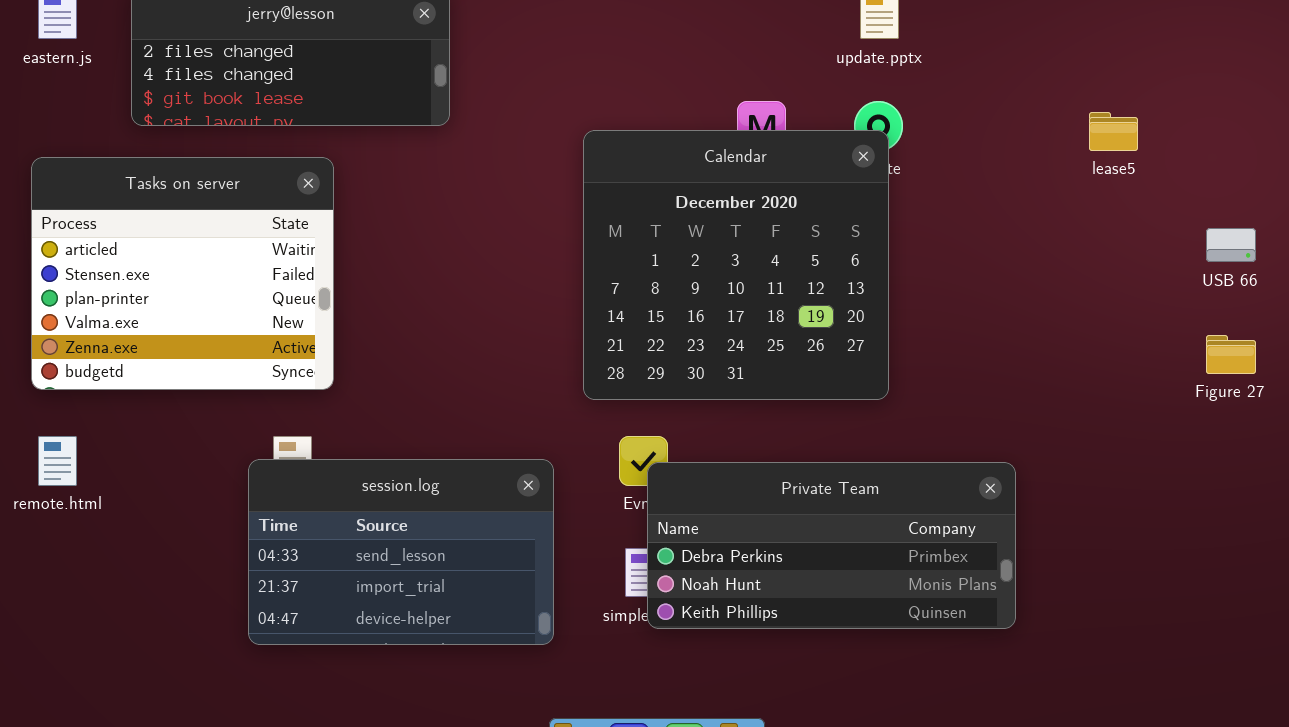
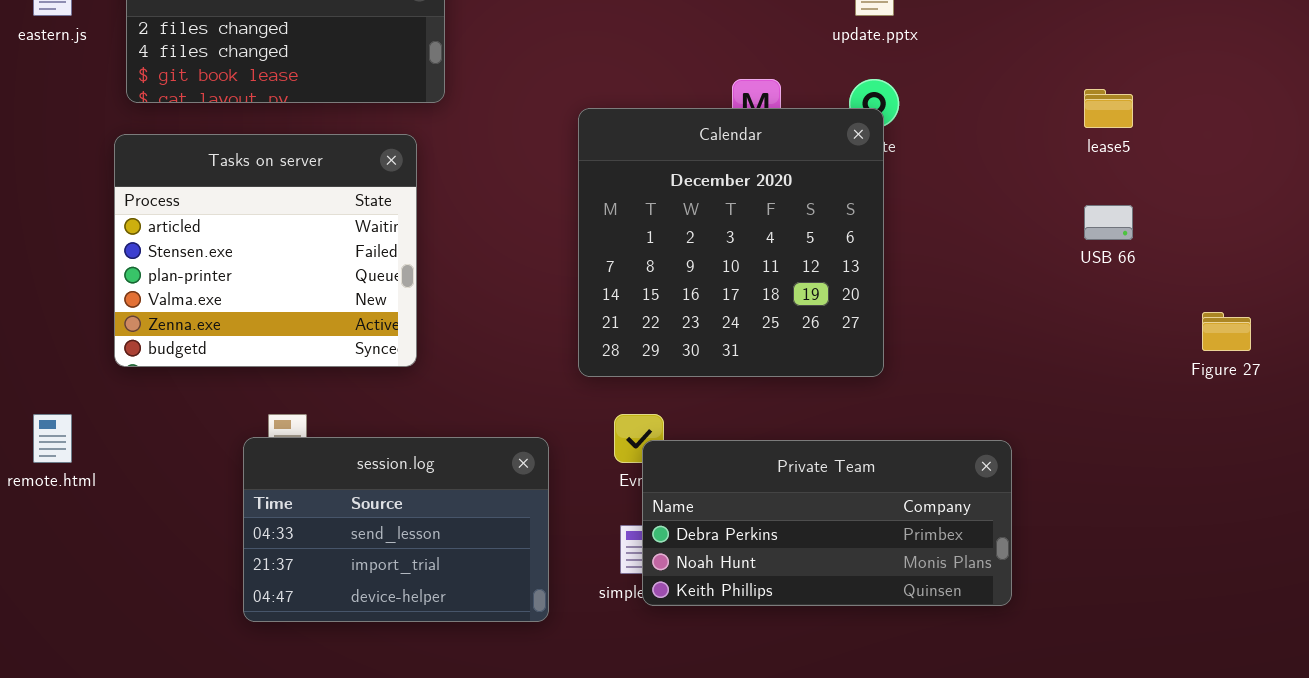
Tasks on server: [31,157,334,390] -> [114,134,417,367], moved
USB 66: [1206,228,1256,262] -> [1084,205,1133,240], moved

